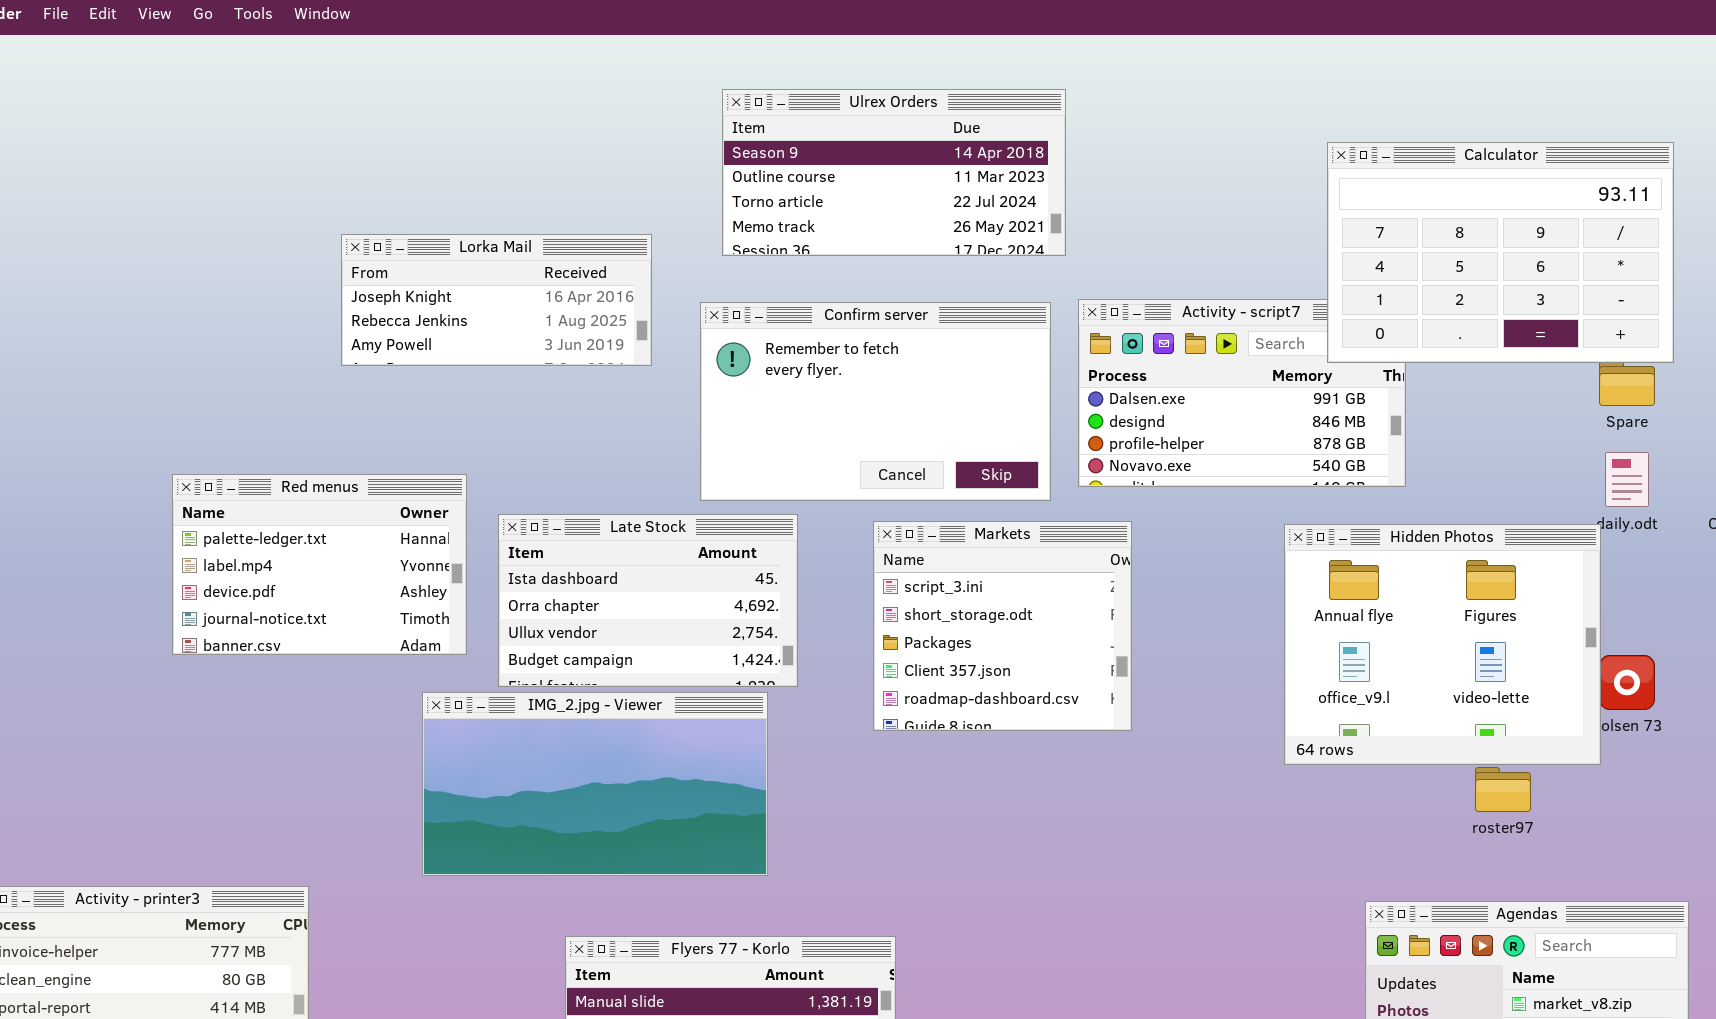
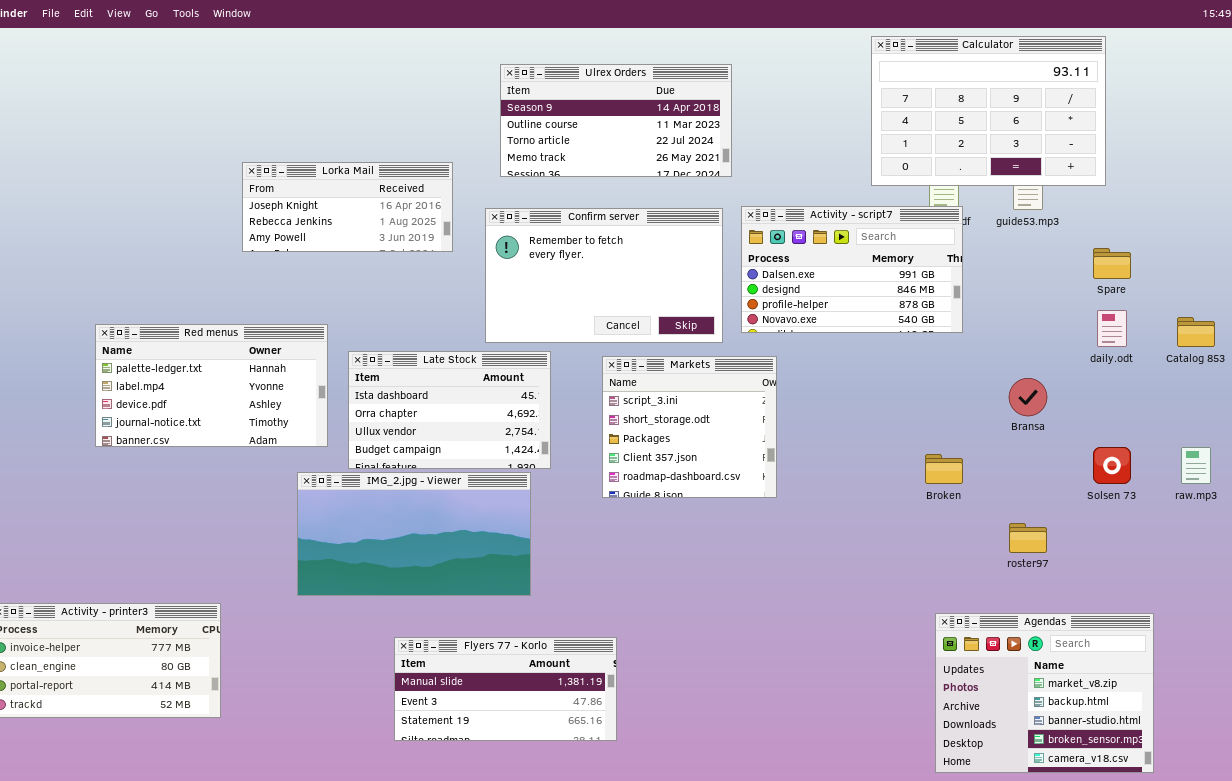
Calculator: [1327,142,1674,363] -> [871,36,1106,186], moved
Red menus: [172,474,467,655] -> [95,324,328,447], resized
Hidden Photos: [1284,524,1601,765] -> none, closed

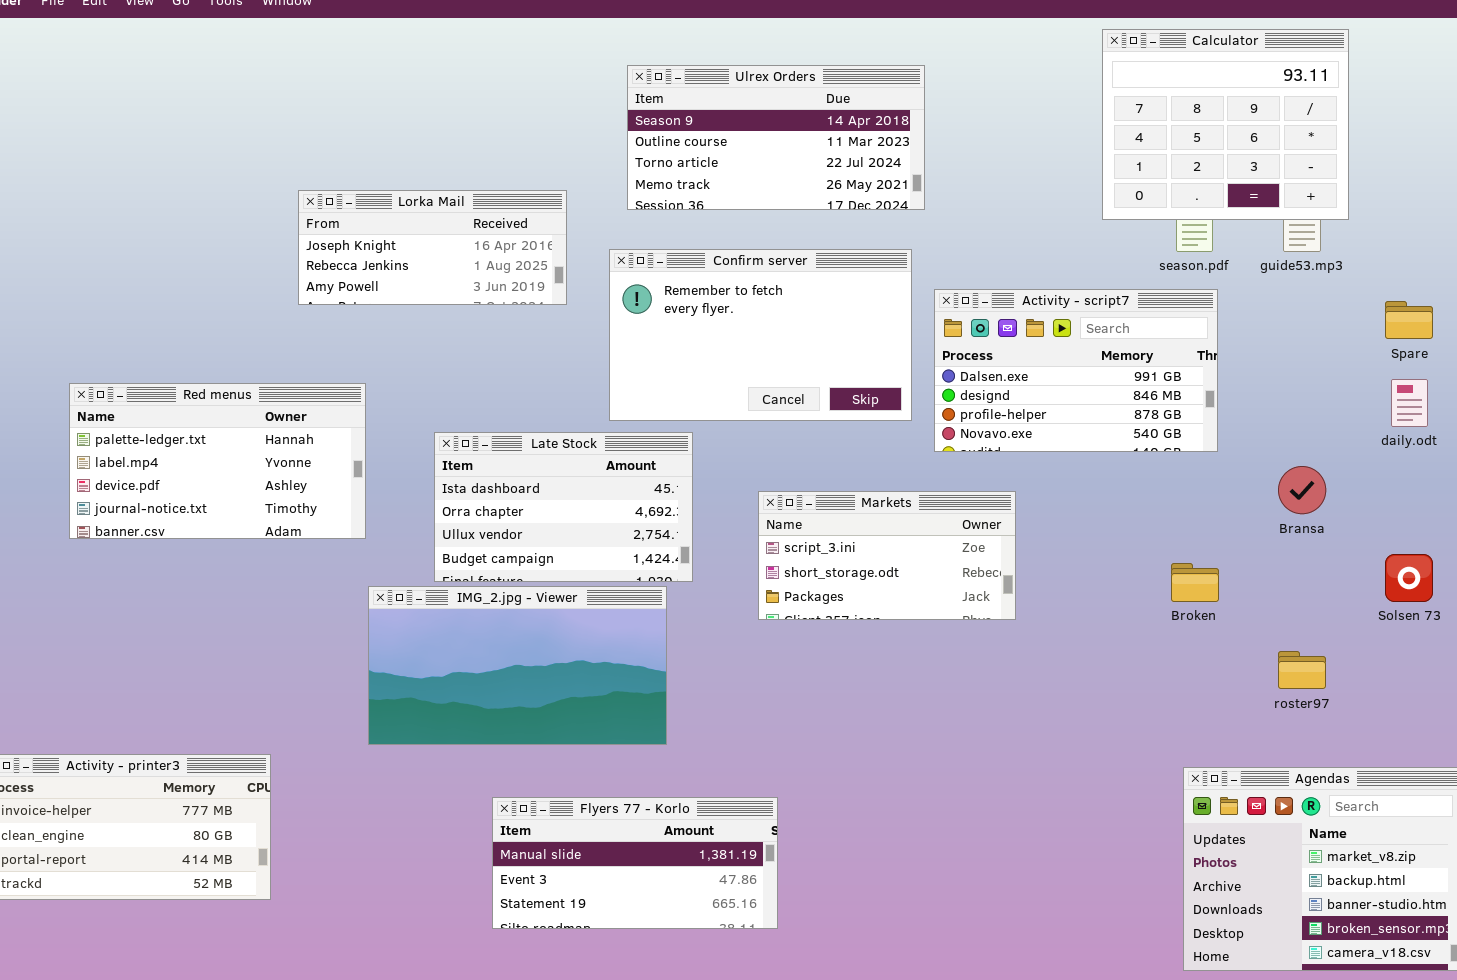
Calculator: [871,36,1106,186] -> [1102,29,1349,220], resized
Activity - script7: [741,206,963,333] -> [934,289,1218,452], moved
Red menus: [95,324,328,447] -> [69,383,366,539], moved
Markets: [602,356,777,498] -> [758,491,1016,620], resized

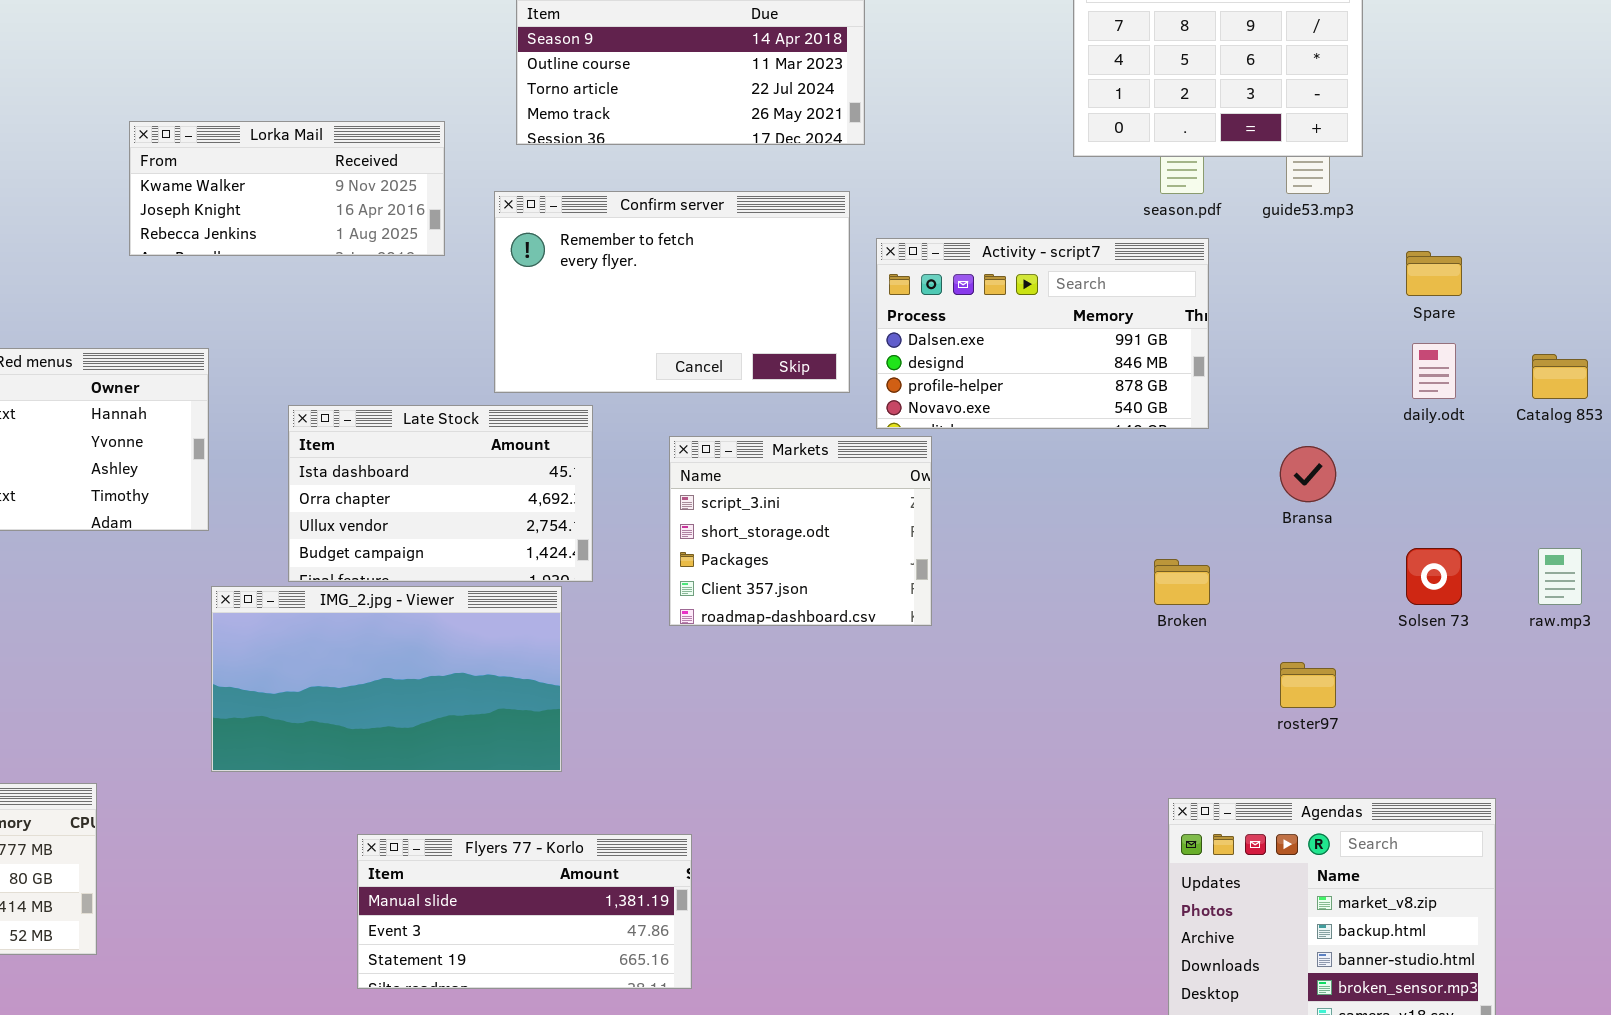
Lorka Mail: [298,190,567,305] -> [129,121,445,256], scrolled up 1 row
Markets: [758,491,1016,620] -> [669,436,932,626], resized

